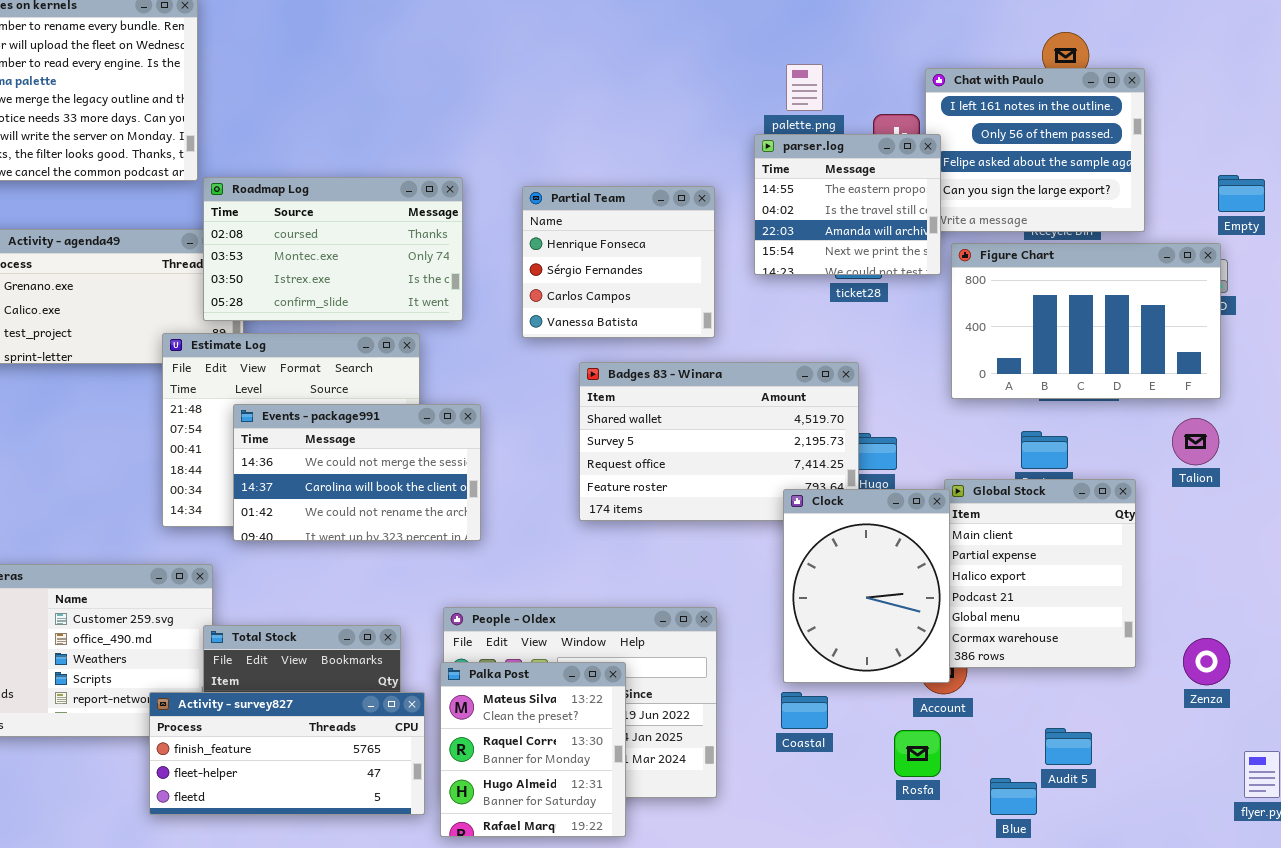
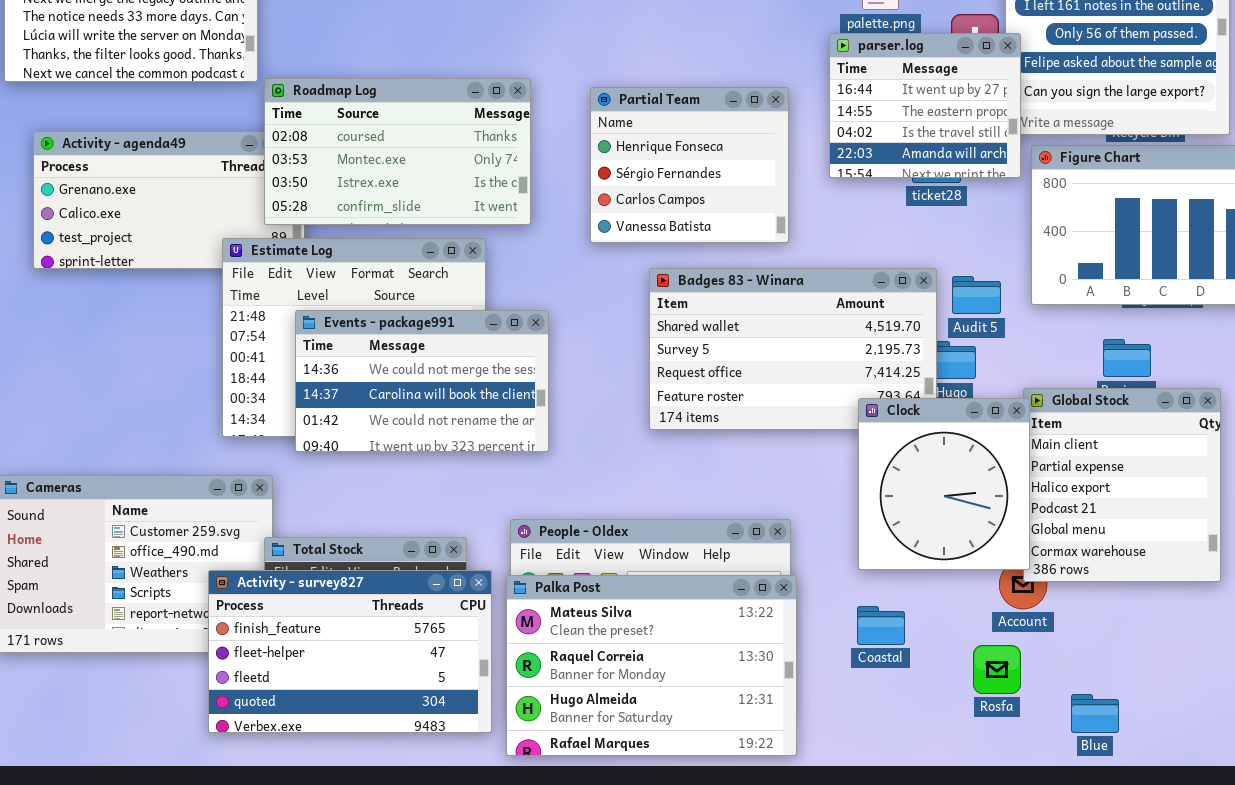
parser.log: [754,134,941,275] -> [829,33,1021,178], scrolled up 1 row
Clock: [783,489,950,683] -> [858,398,1030,570], resized
Palka Post: [440,662,626,837] -> [506,575,797,756], resized
Activity - survey827: [149,692,425,815] -> [208,570,492,733], resized
Audit 5: [1045,728,1092,765] -> [952,276,1001,314], moved

